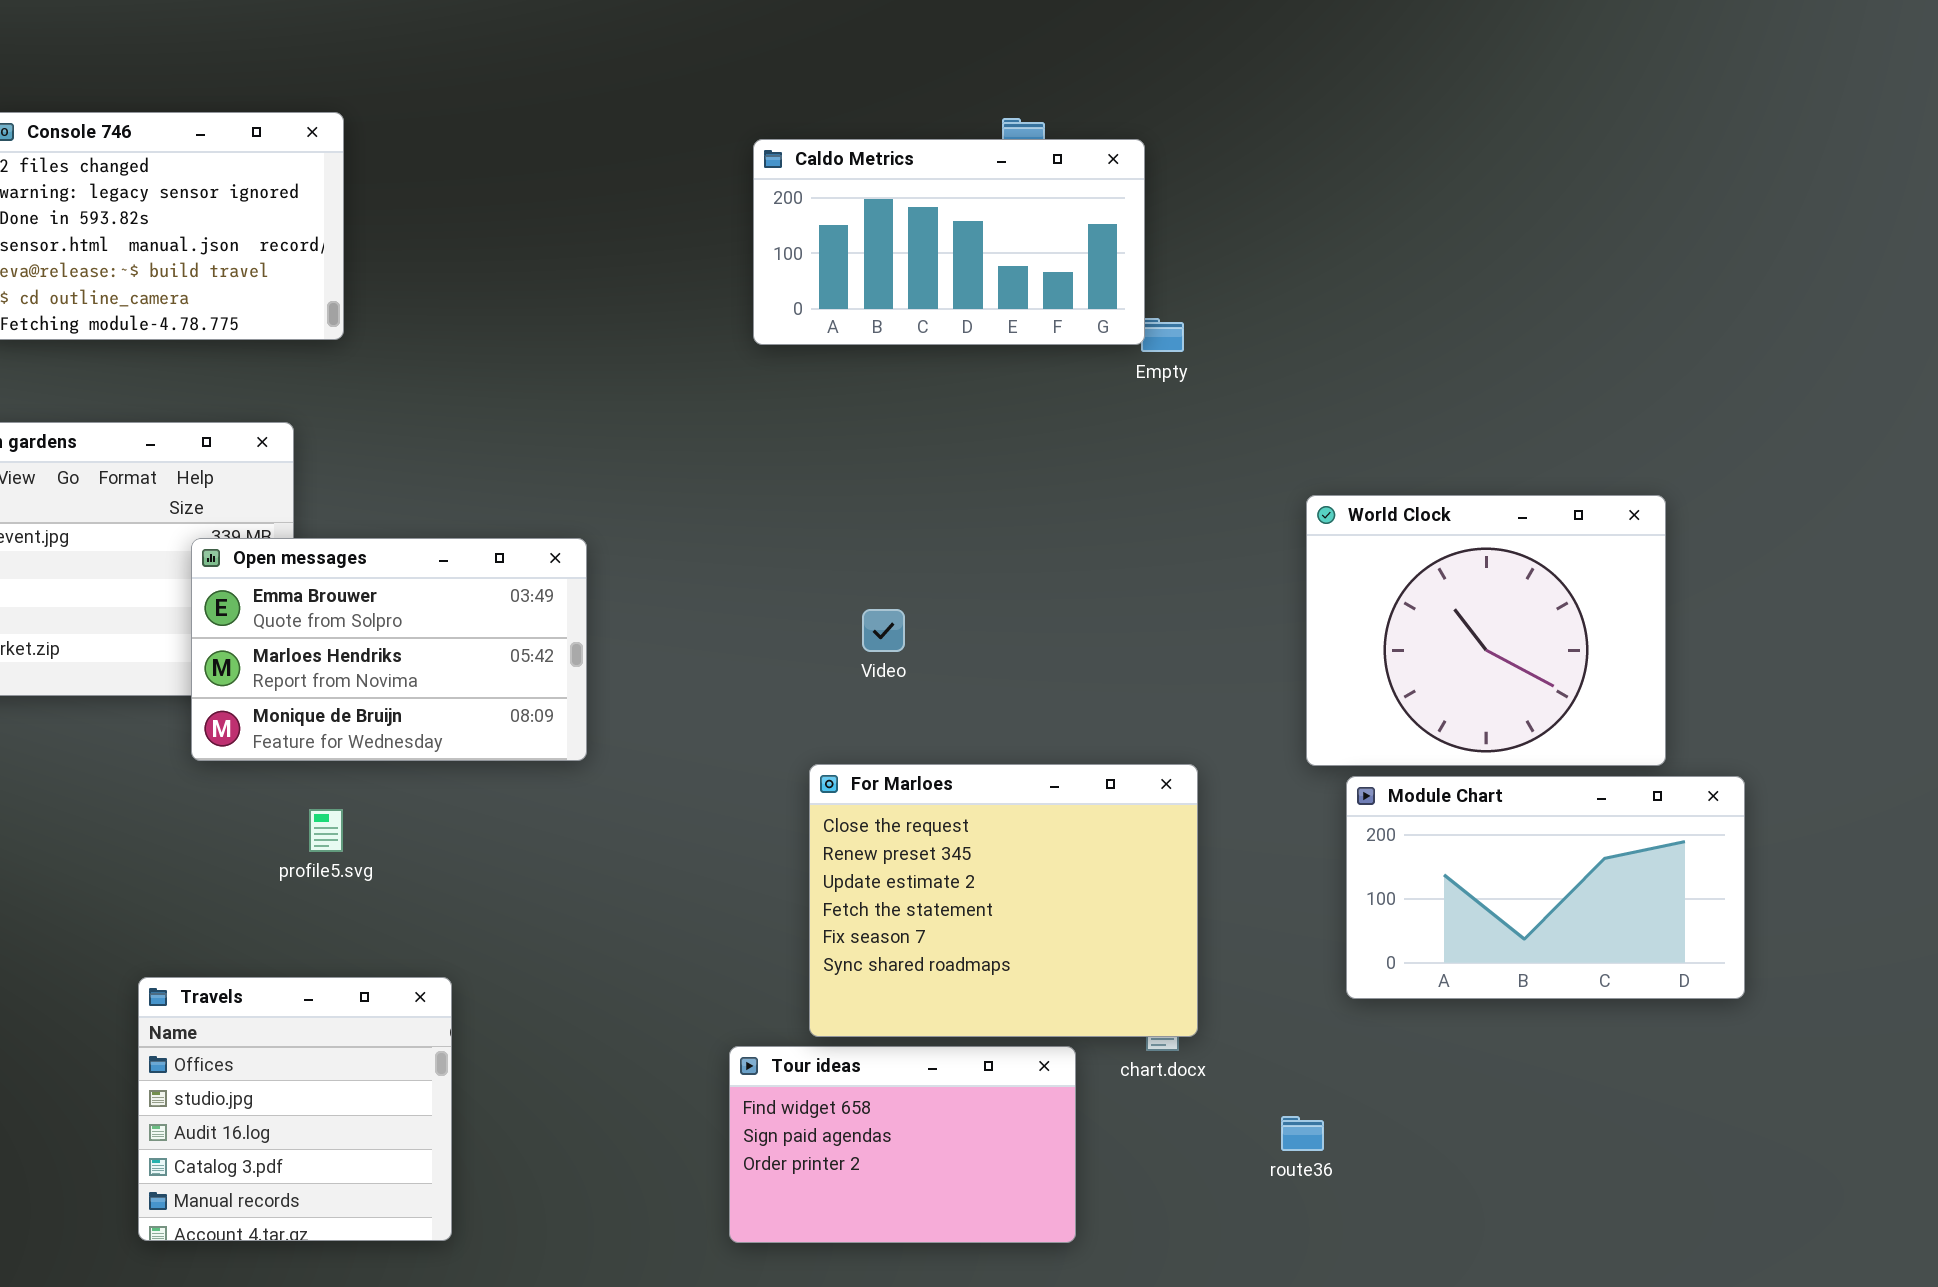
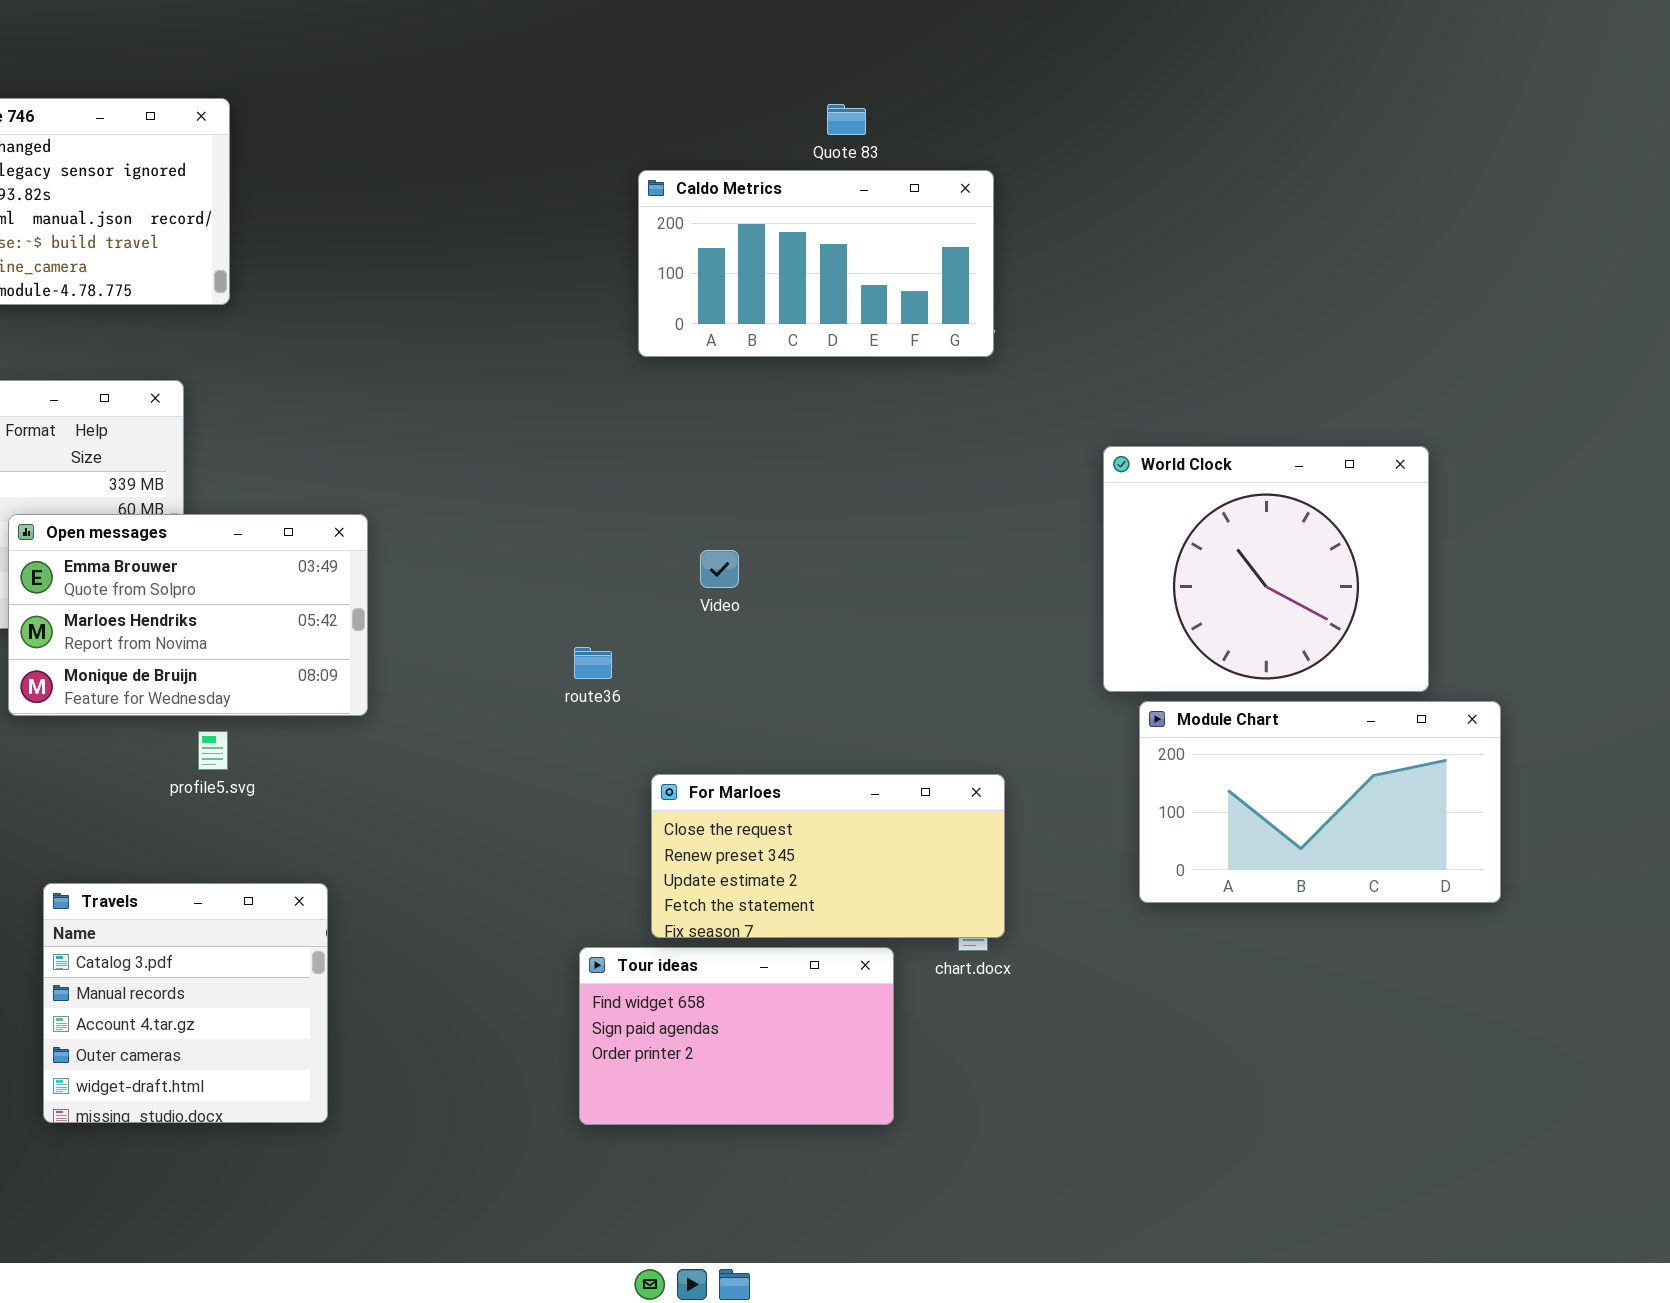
Caldo Metrics: [753,139,1145,345] -> [638,170,994,357], moved
Open messages: [191,538,587,761] -> [8,514,368,716], moved
For Marloes: [809,764,1198,1037] -> [651,774,1005,938], resized
Travels: [138,977,452,1241] -> [43,883,328,1123], scrolled down 3 rows
route36: [1281,1116,1324,1151] -> [574,647,612,679], moved

